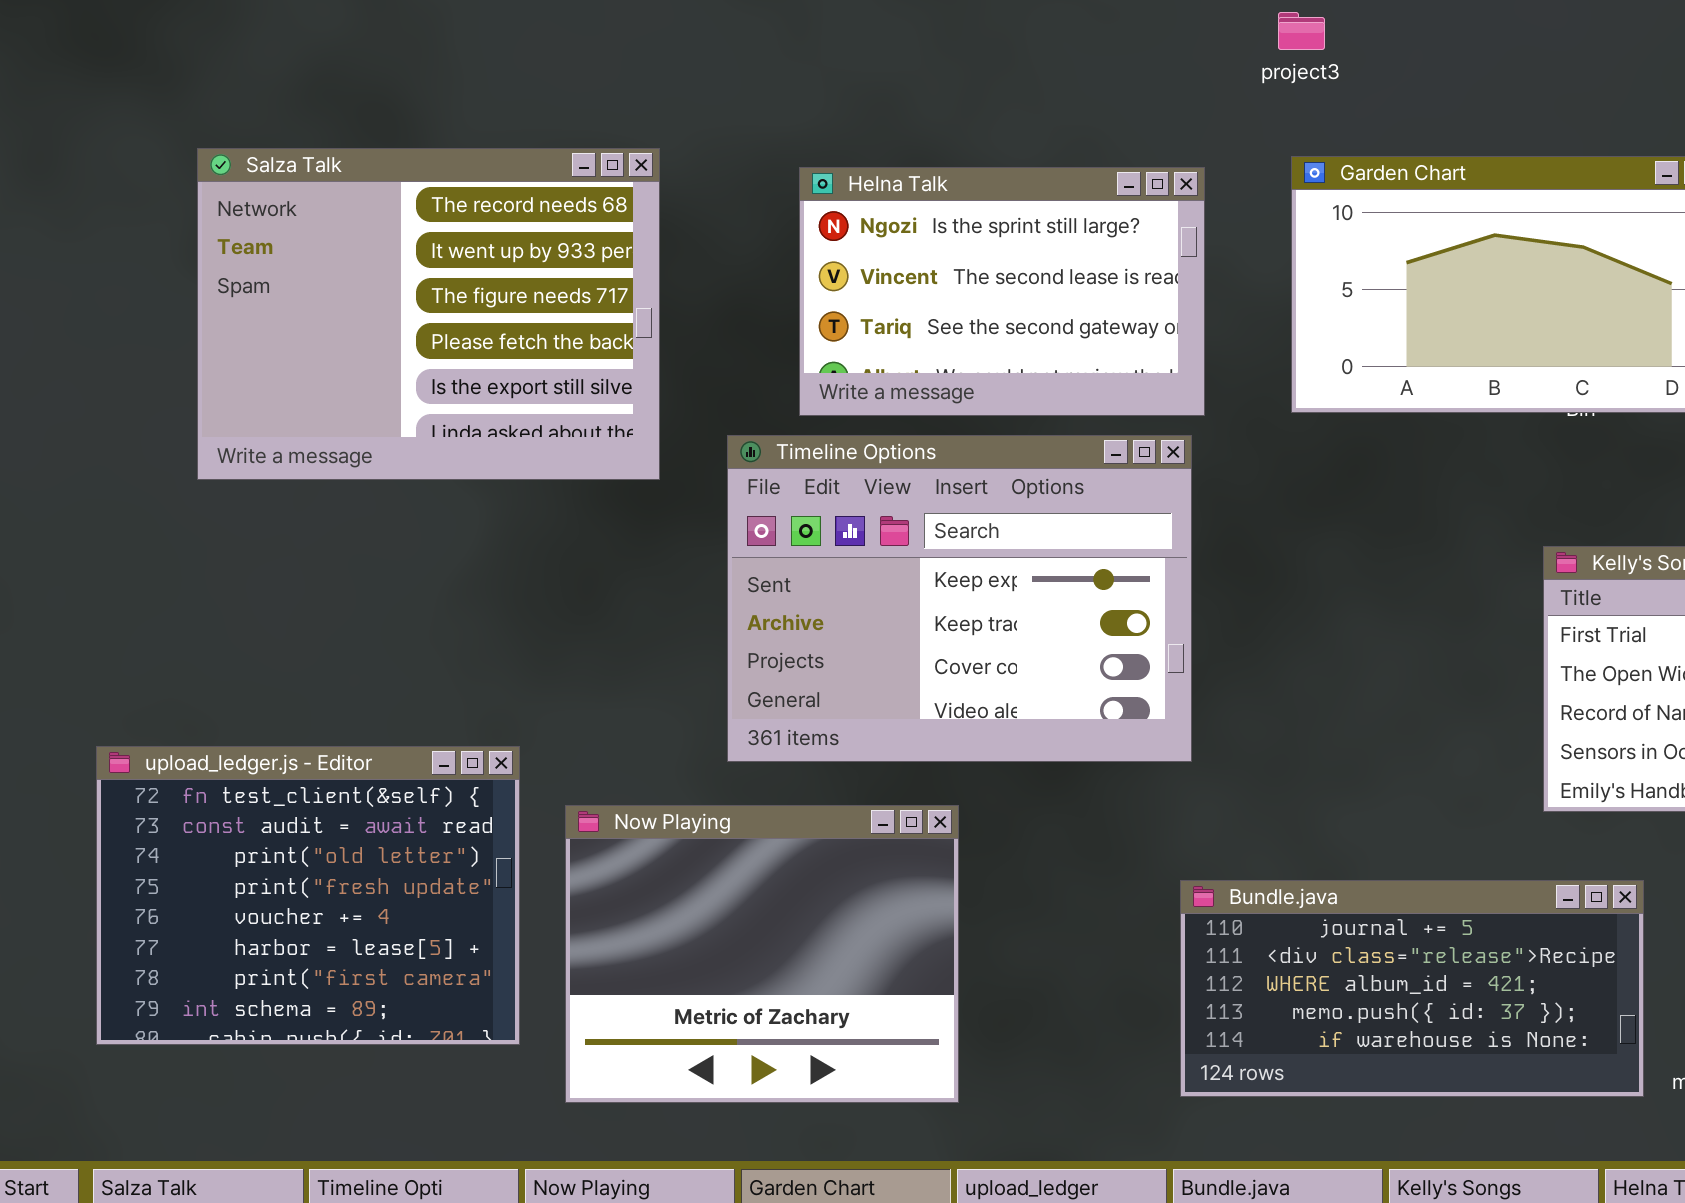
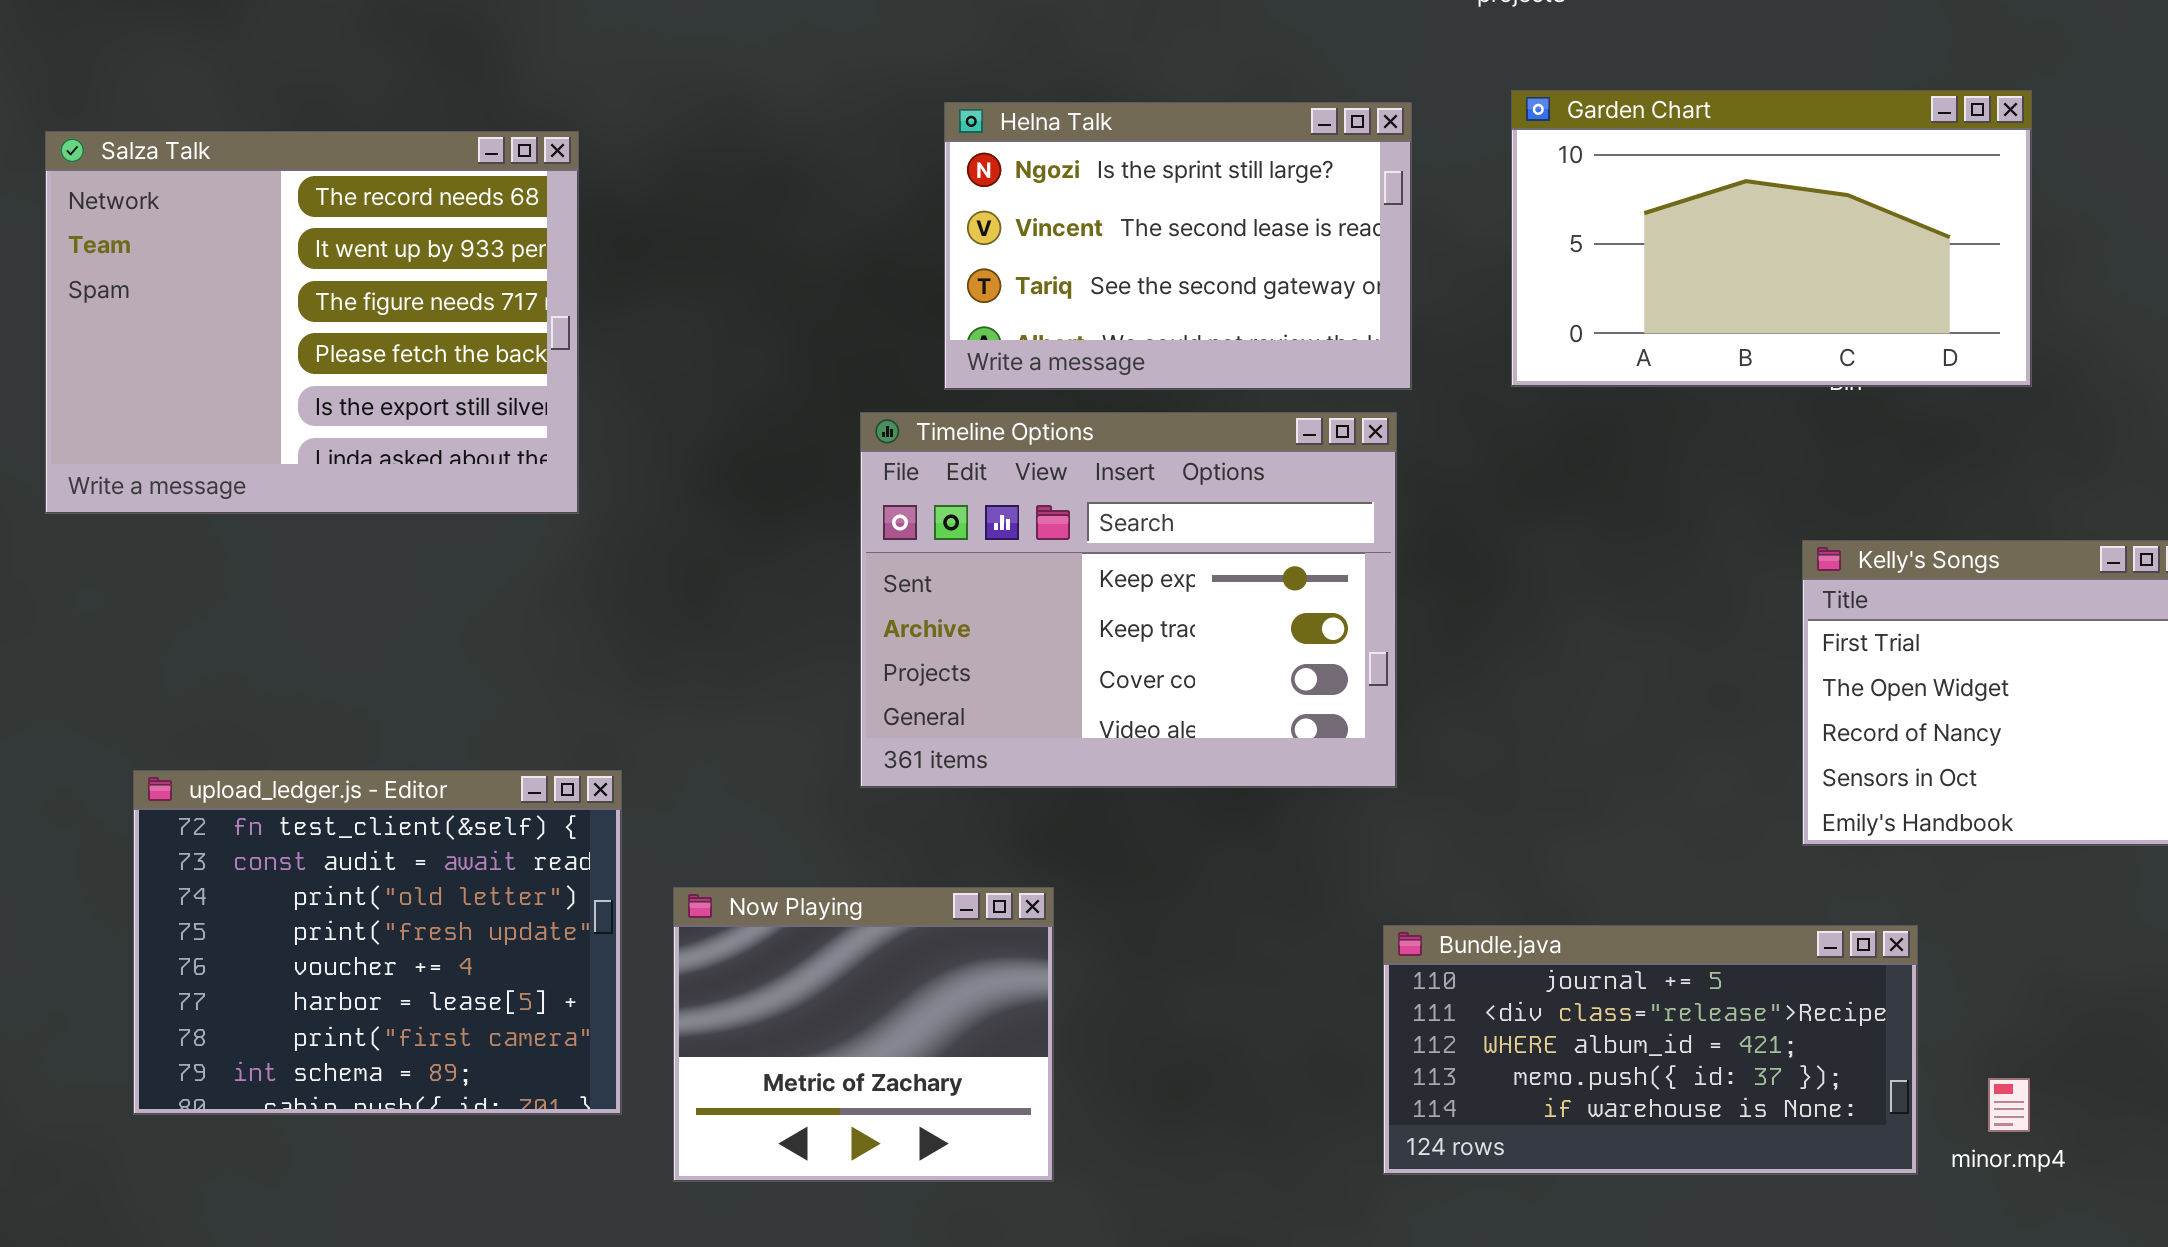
Salza Talk: [197,148,660,480] -> [45,131,579,514], moved
Now Playing: [565,805,959,1103] -> [673,887,1054,1182], resized

